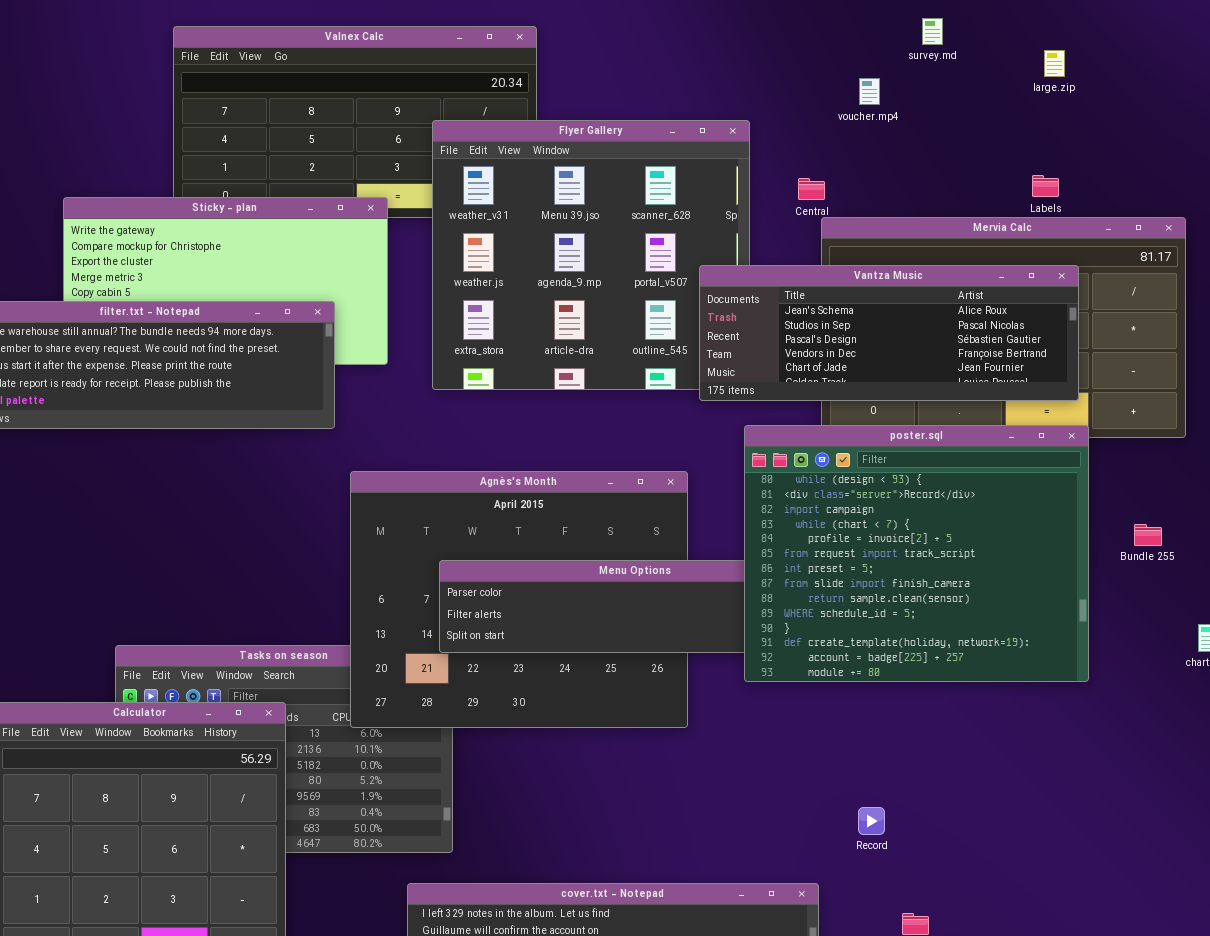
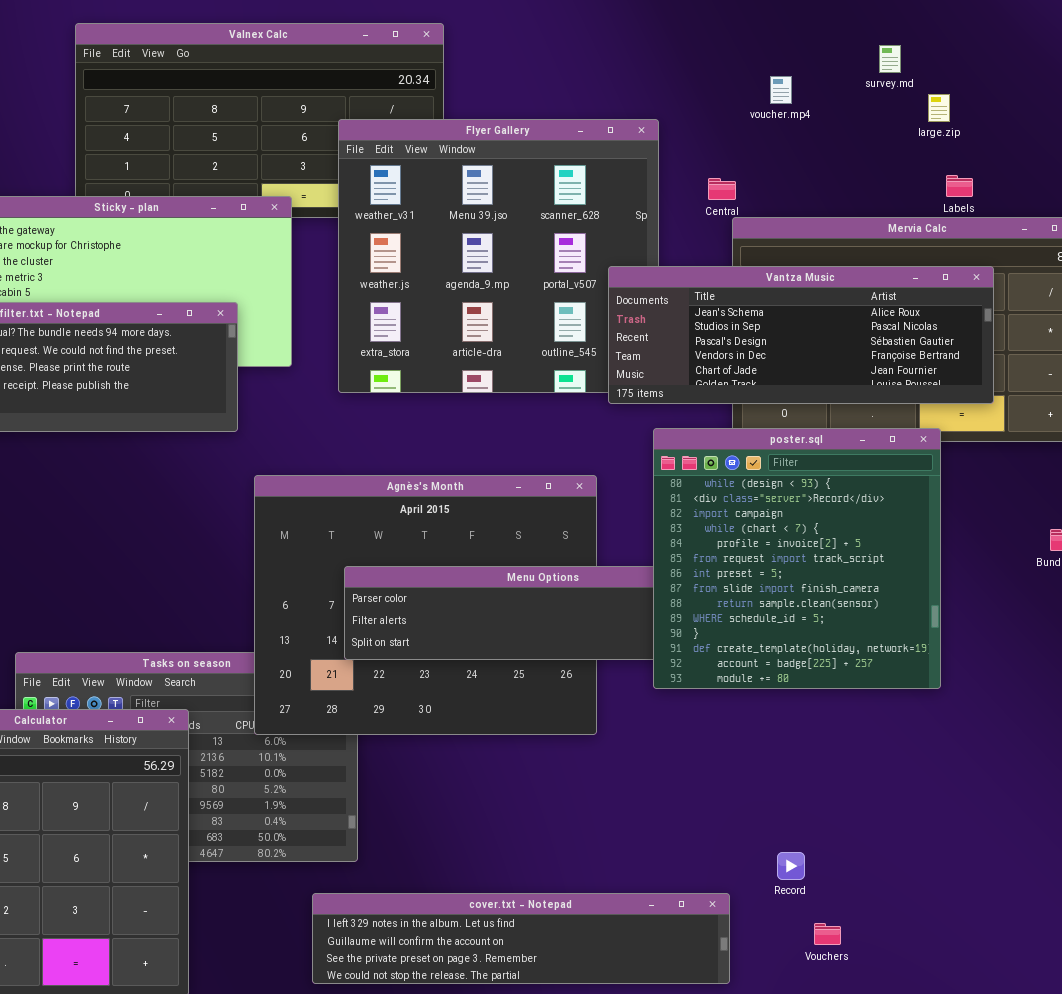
survey.md: [922,18,943,45] -> [879,45,901,73], moved
large.zip: [1044,50,1065,77] -> [928,94,950,122], moved
poster.sql: [744,425,1089,682] -> [653,428,941,689], resized
Record: [858,807,885,835] -> [777,852,805,880], moved

